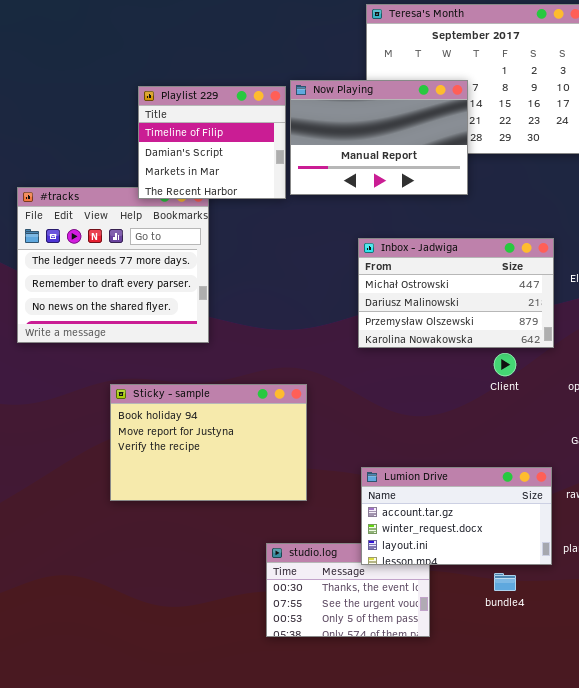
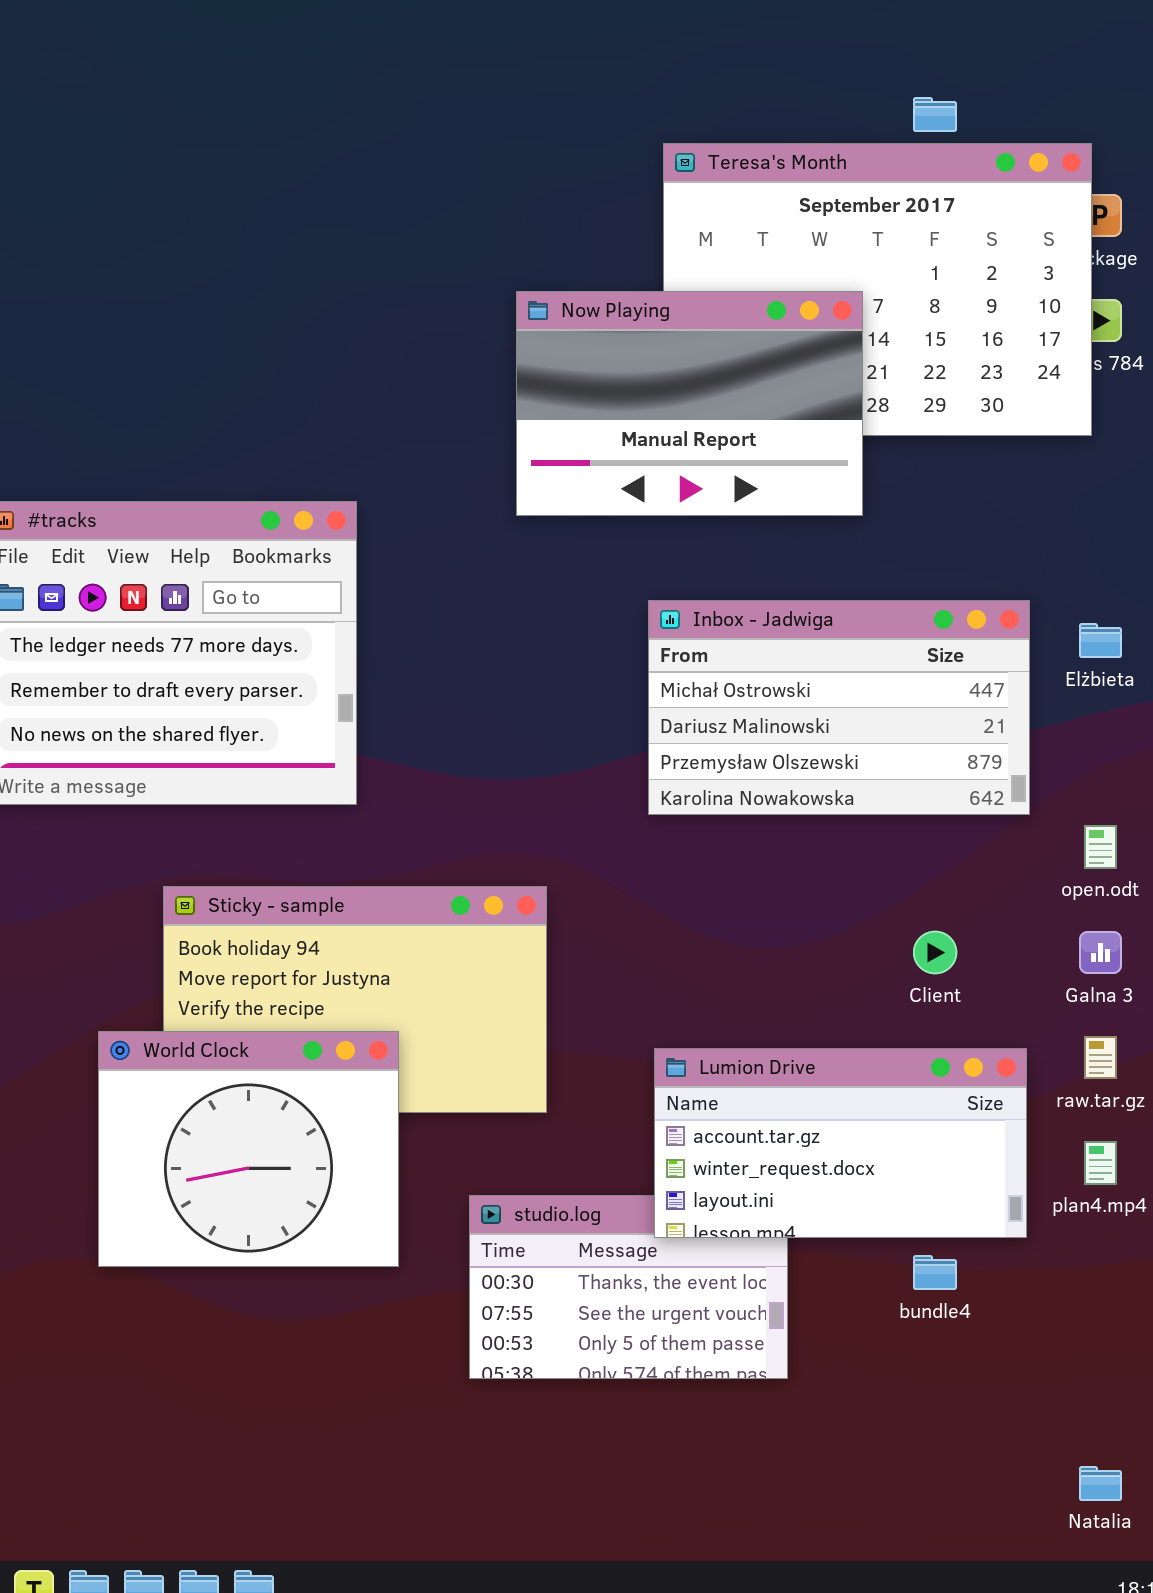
Playlist 229: [138,86,286,199] -> none, closed
Client: [494,353,516,376] -> [913,931,957,974], moved
World Clock: none -> [98,1031,399,1267], opened

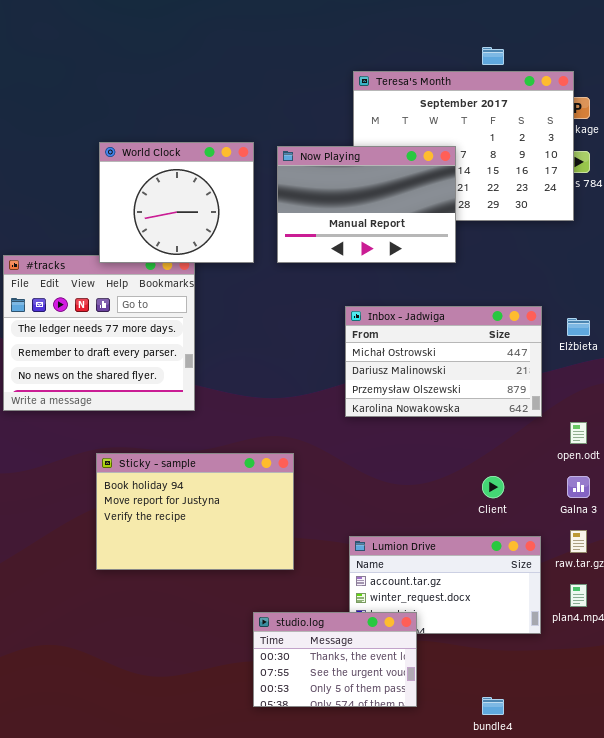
World Clock: [98,1031,399,1267] -> [99,142,254,263], moved
studio.log: [469,1195,788,1379] -> [253,612,417,707], raised
bundle4: [913,1255,957,1290] -> [482,697,504,715], moved

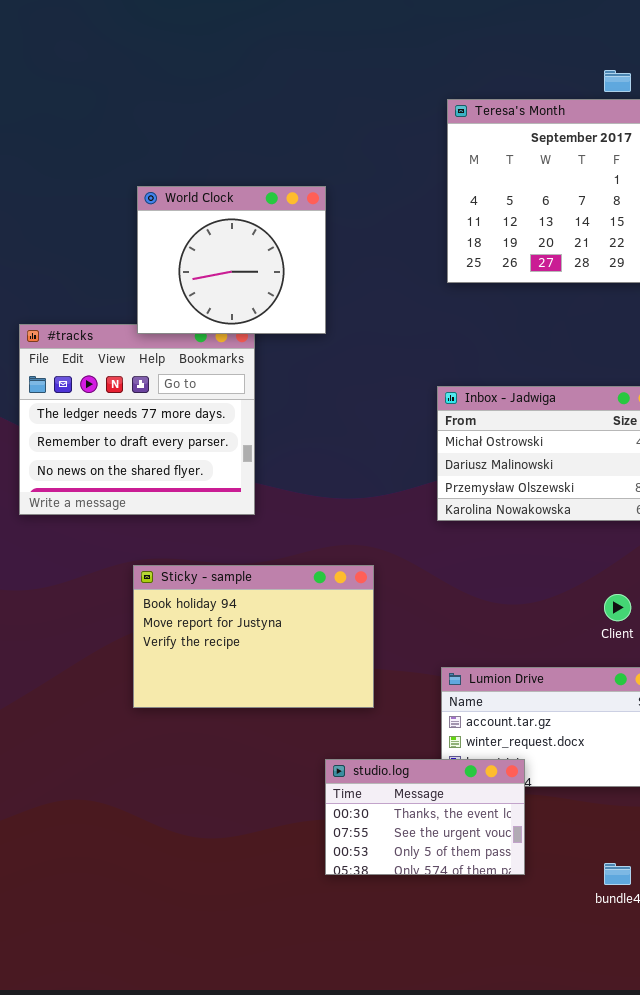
Now Playing: [277,146,456,263] -> none, closed

